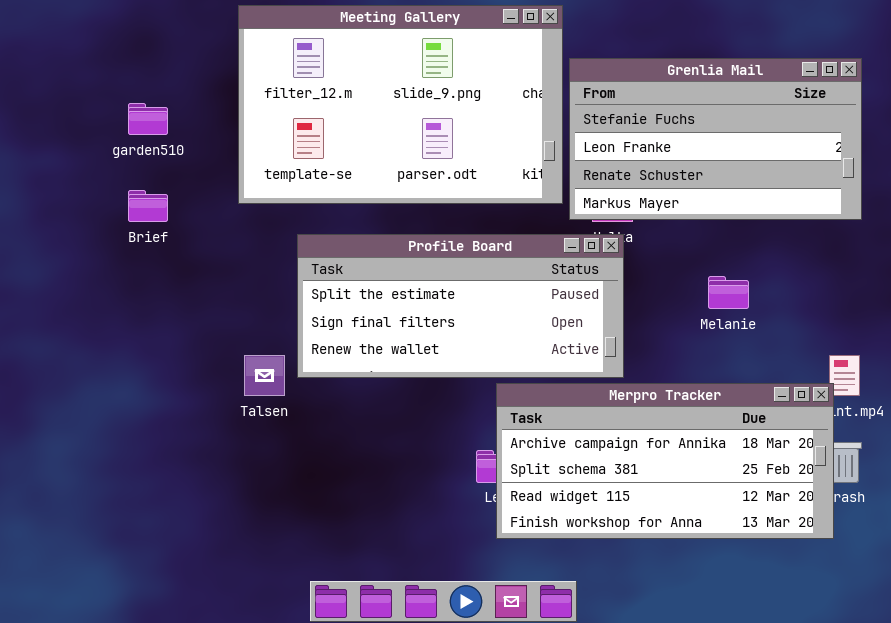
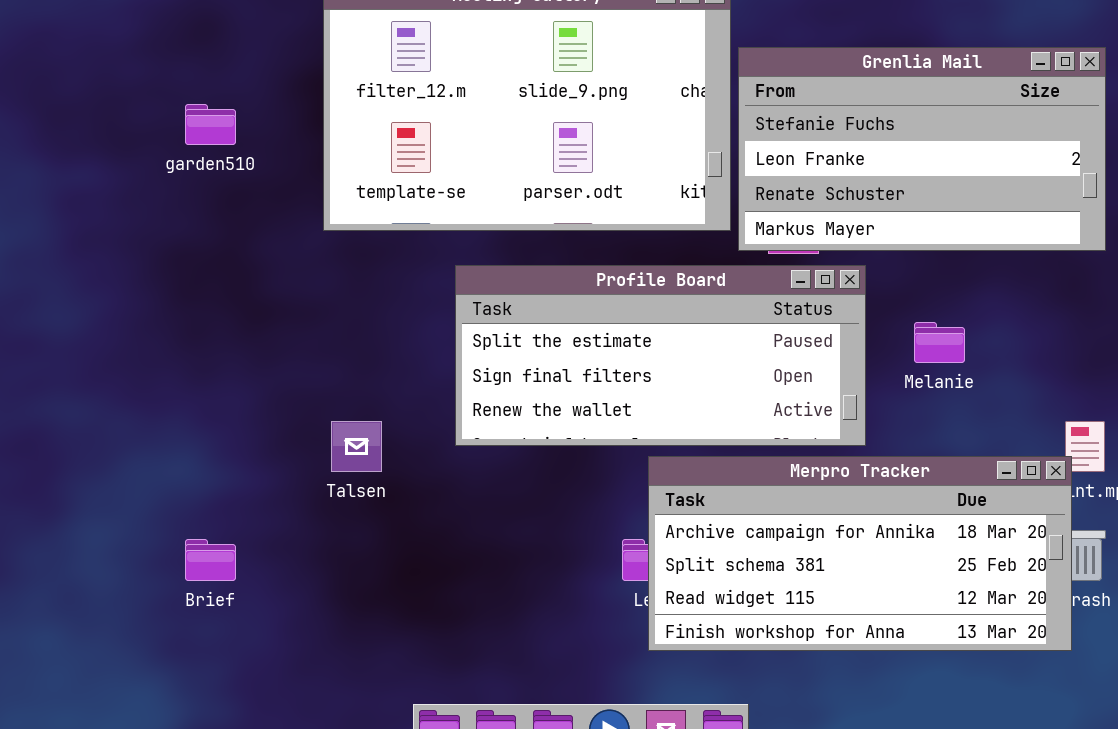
Brief: [128,190,168,222] -> [185,539,236,581], moved
Profile Board: [297,234,624,378] -> [455,265,866,446], moved

